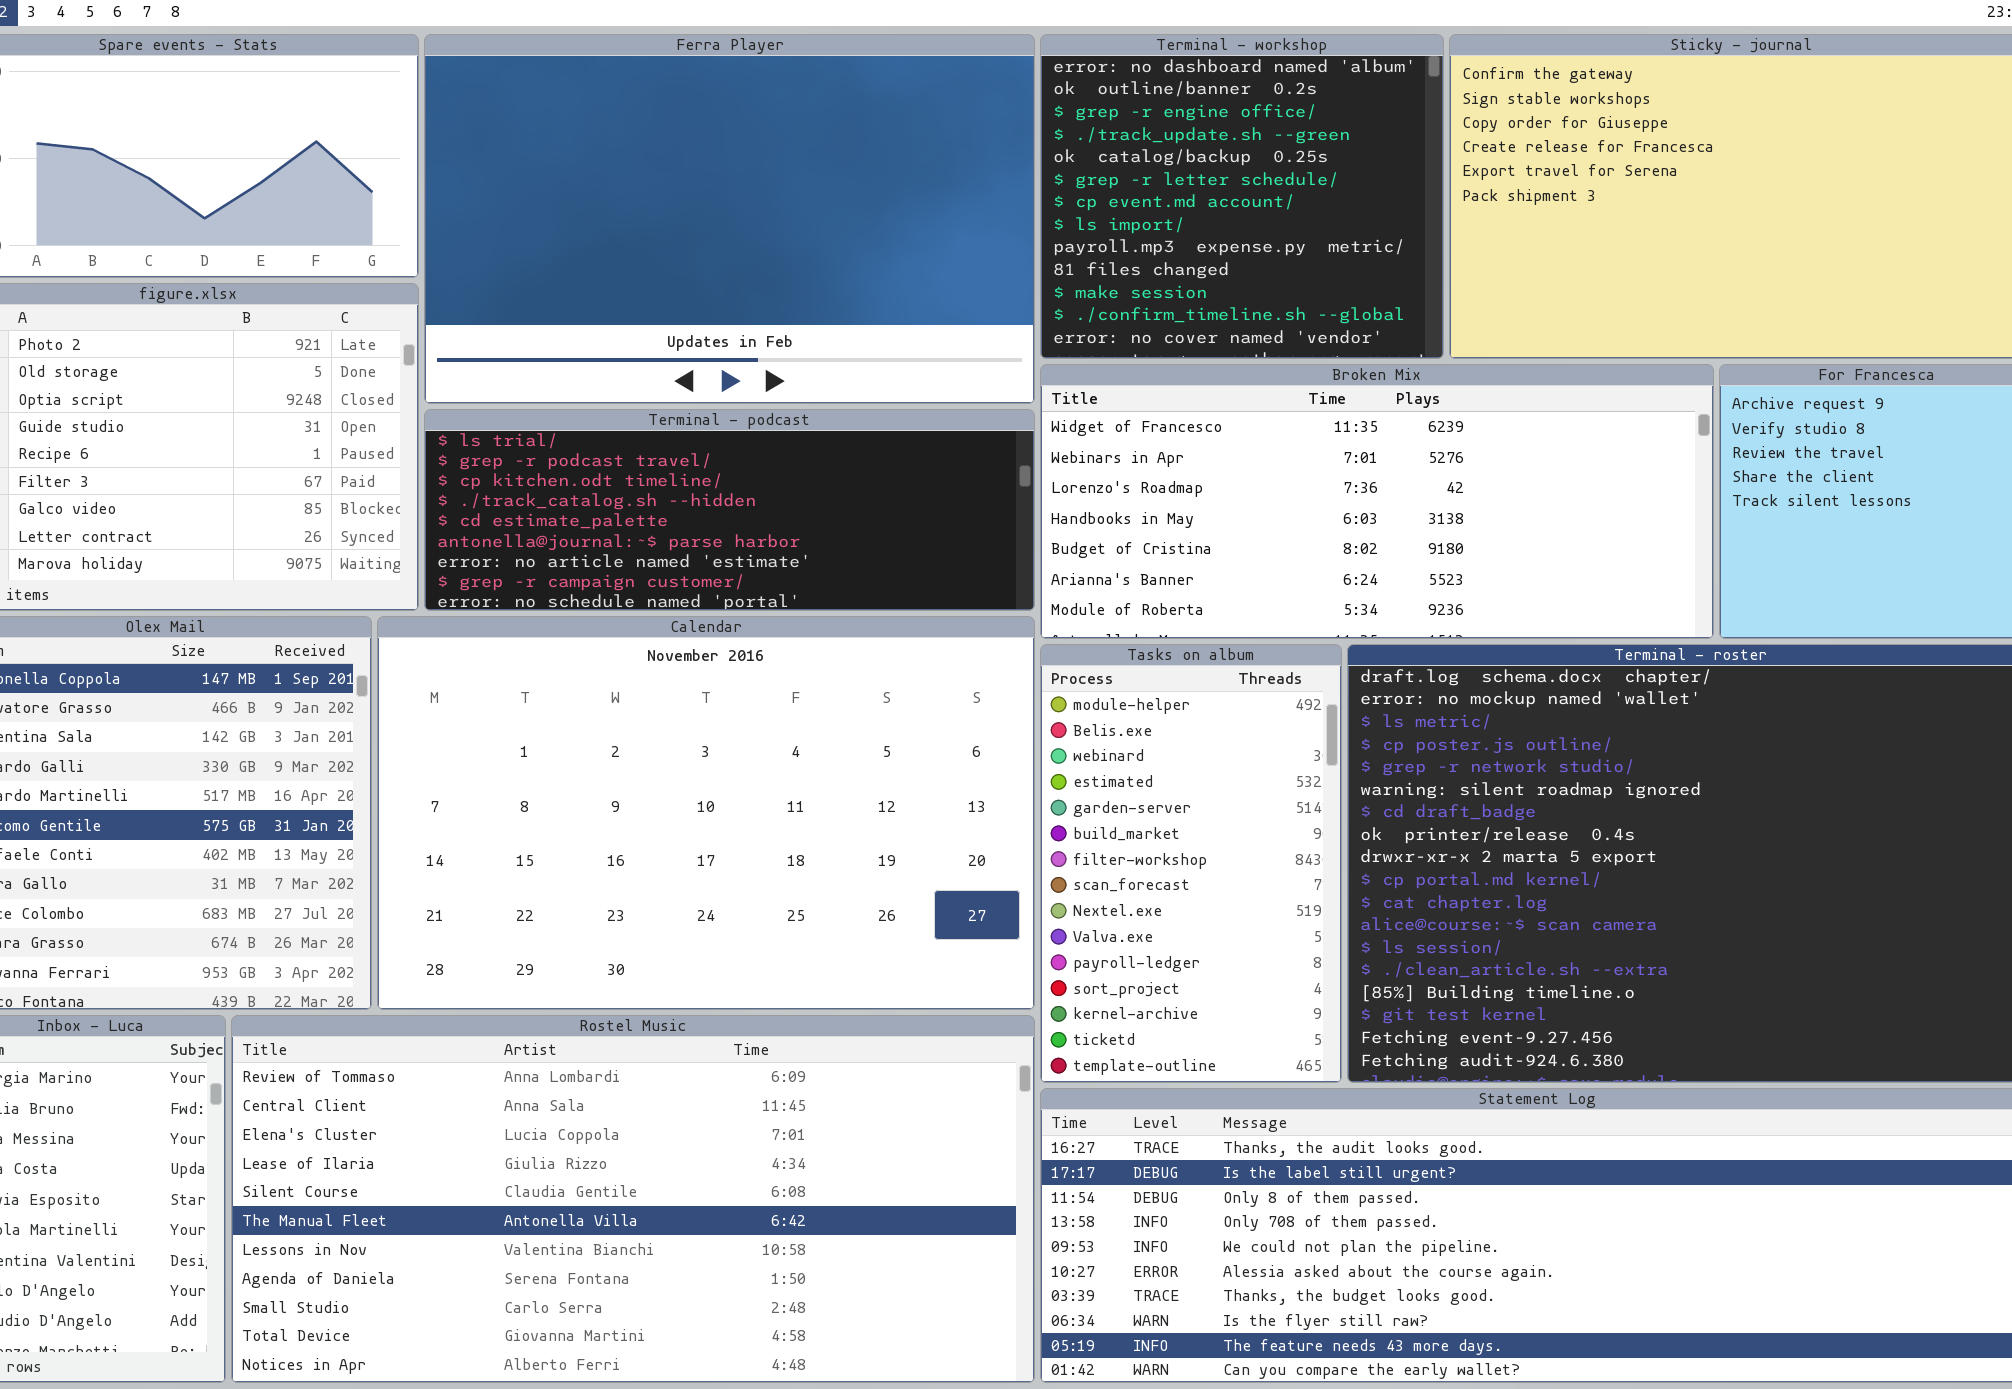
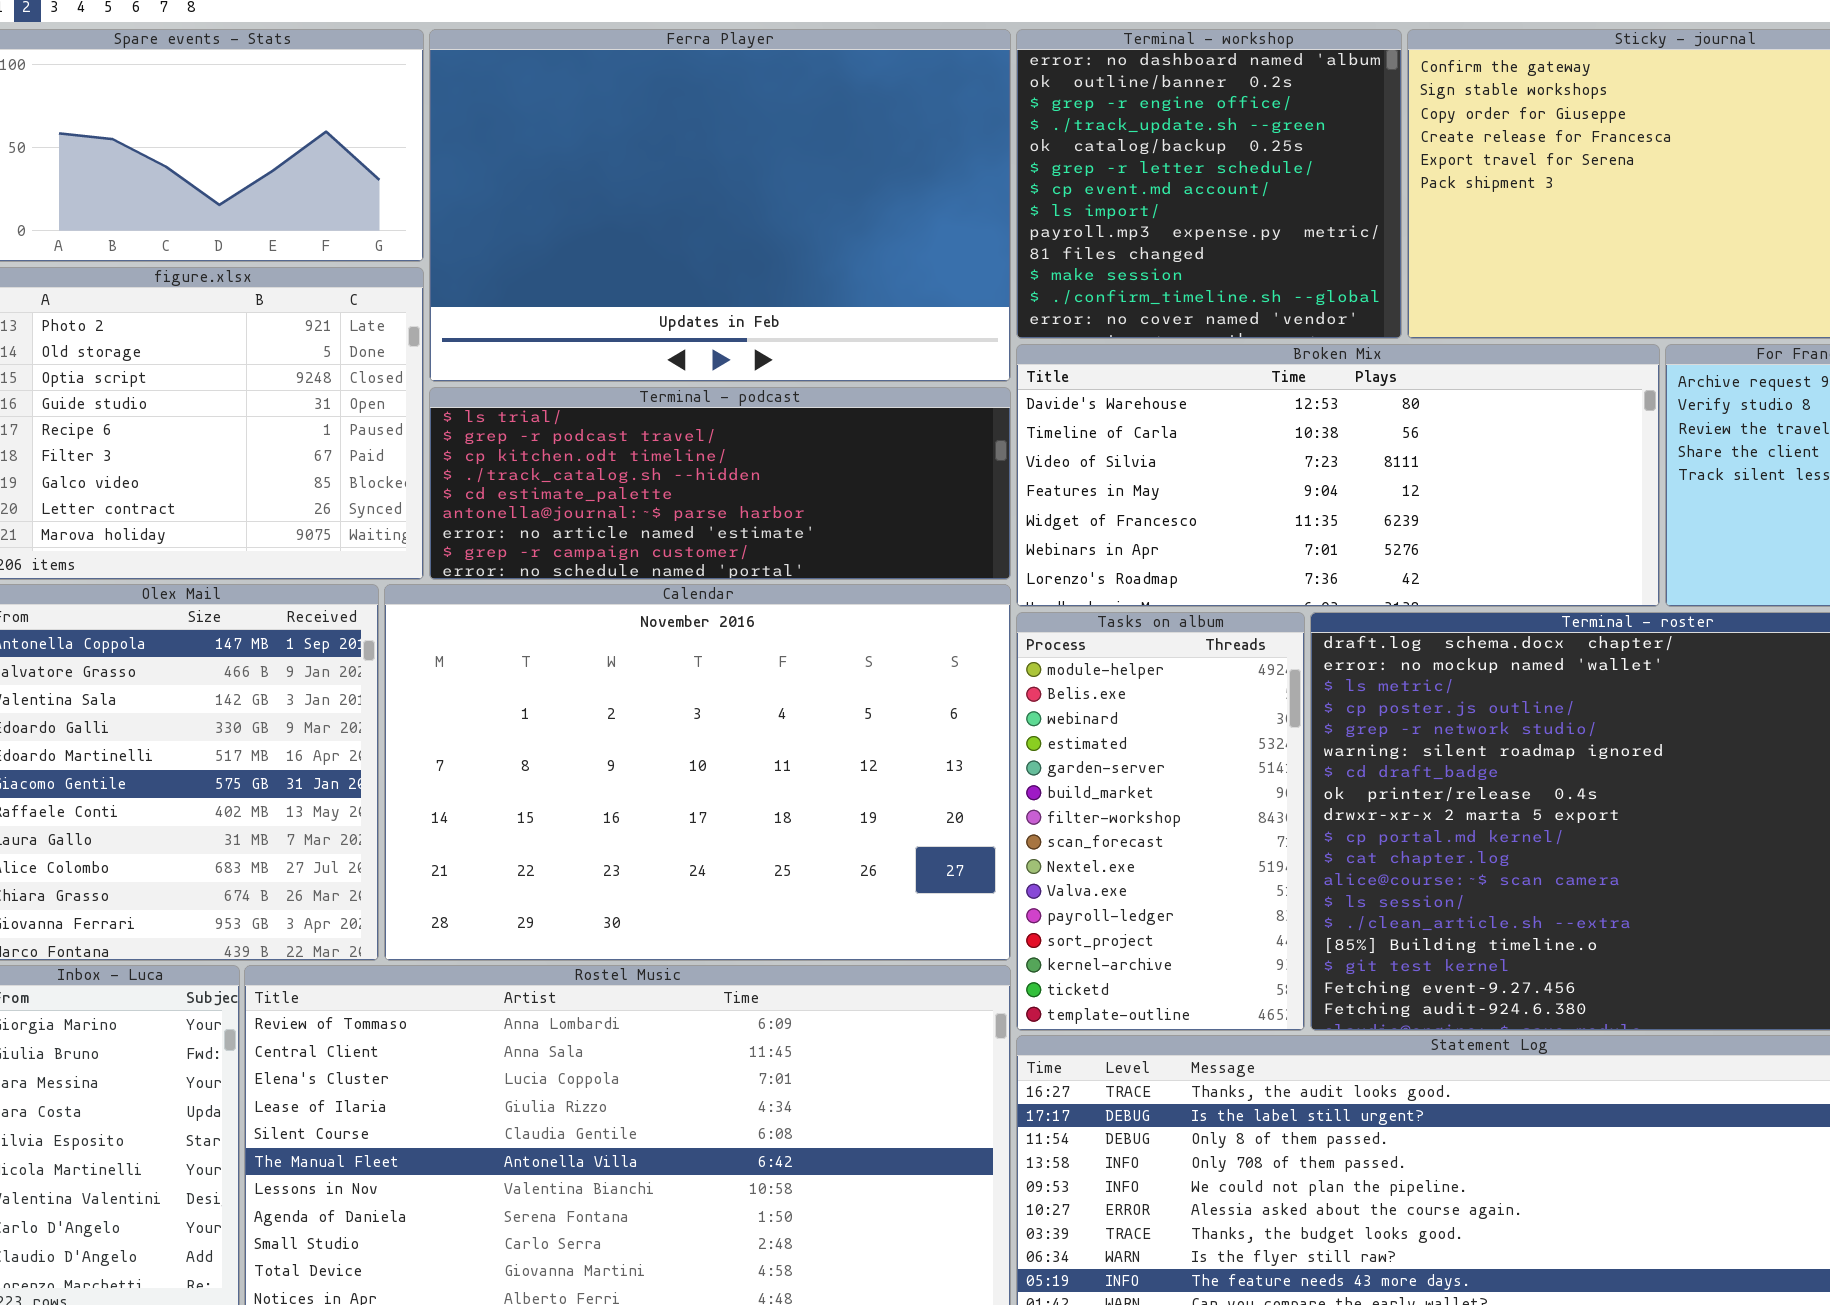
Broken Mix: [1040,364,1714,639] -> [1016,344,1660,607], scrolled up 4 rows

